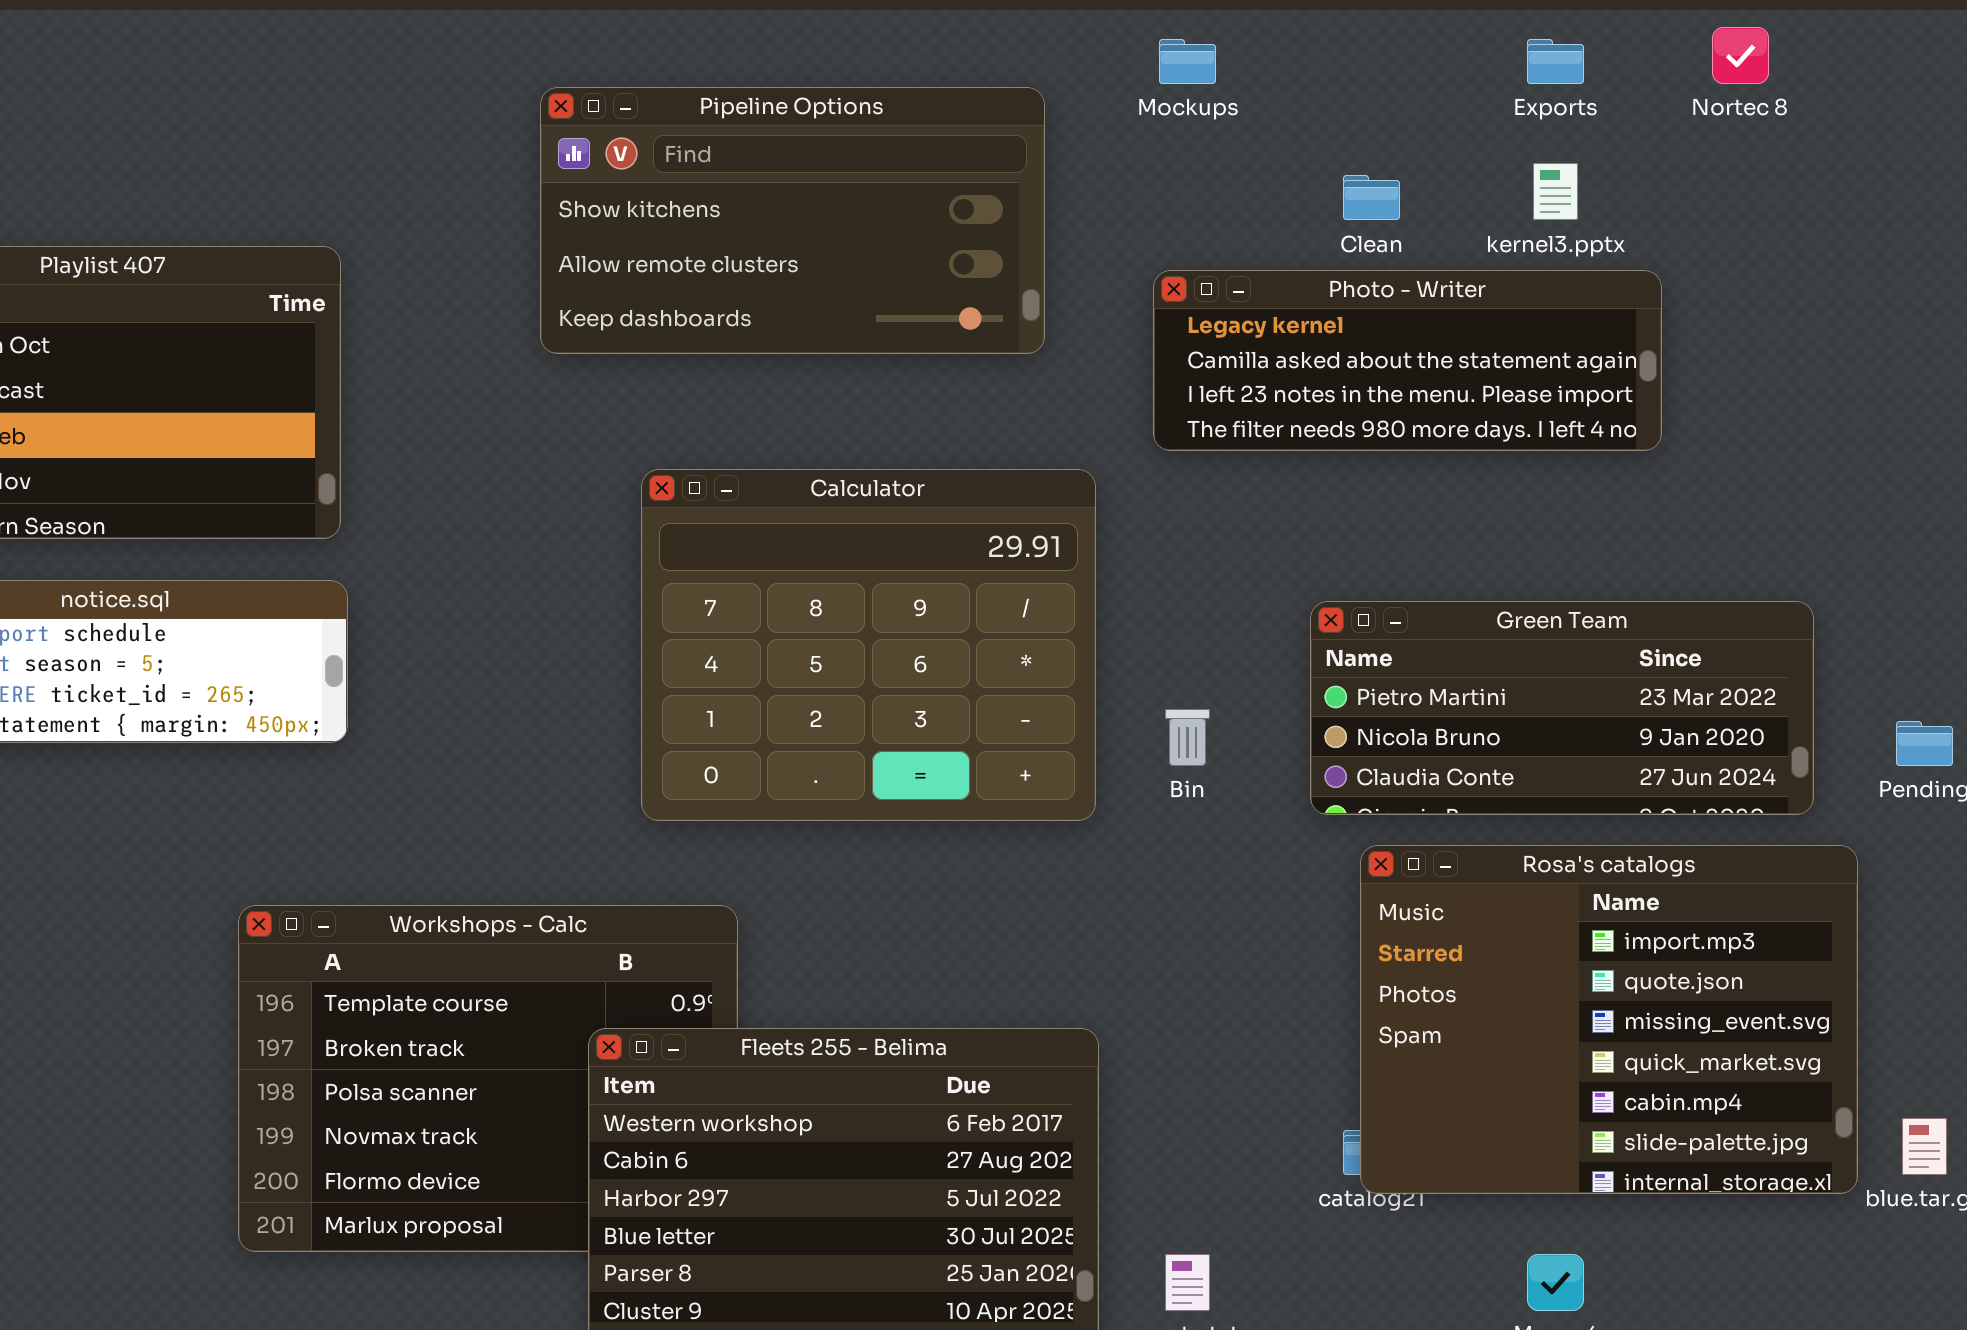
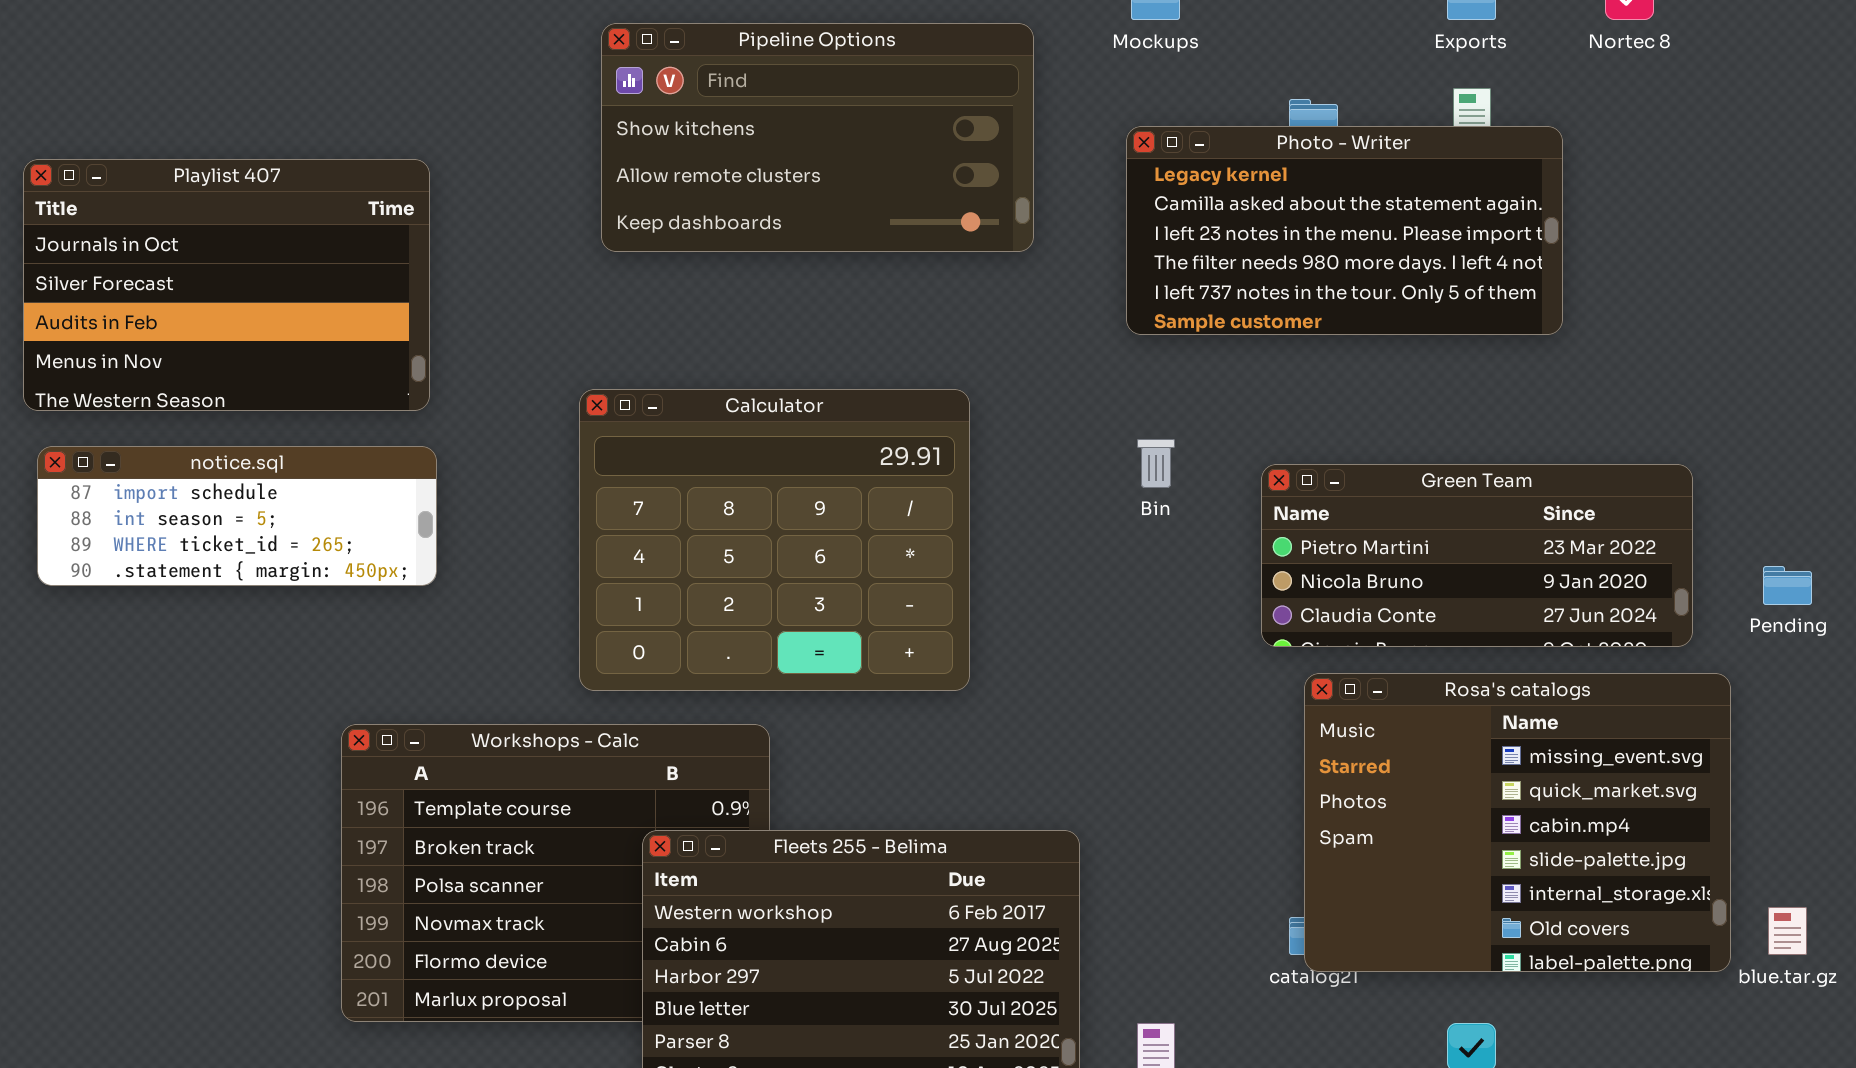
Photo - Writer: [1153,270,1662,451] -> [1126,126,1563,335], resized
Calculator: [641,469,1096,821] -> [579,389,970,691], moved
Bin: [1165,709,1210,766] -> [1137,439,1175,488], moved
Rosa's catalogs: [1360,845,1858,1194] -> [1304,673,1731,972], scrolled down 2 rows

